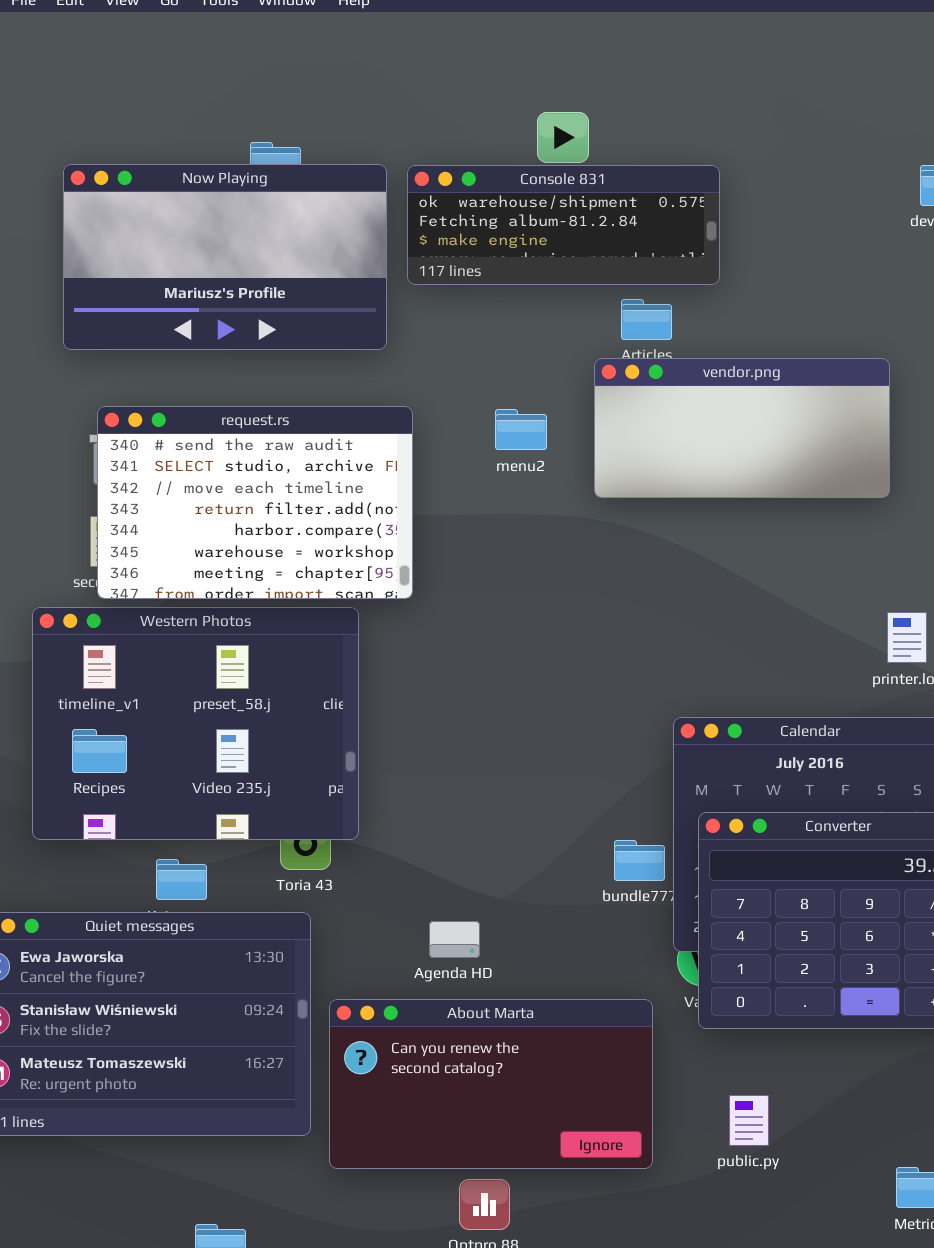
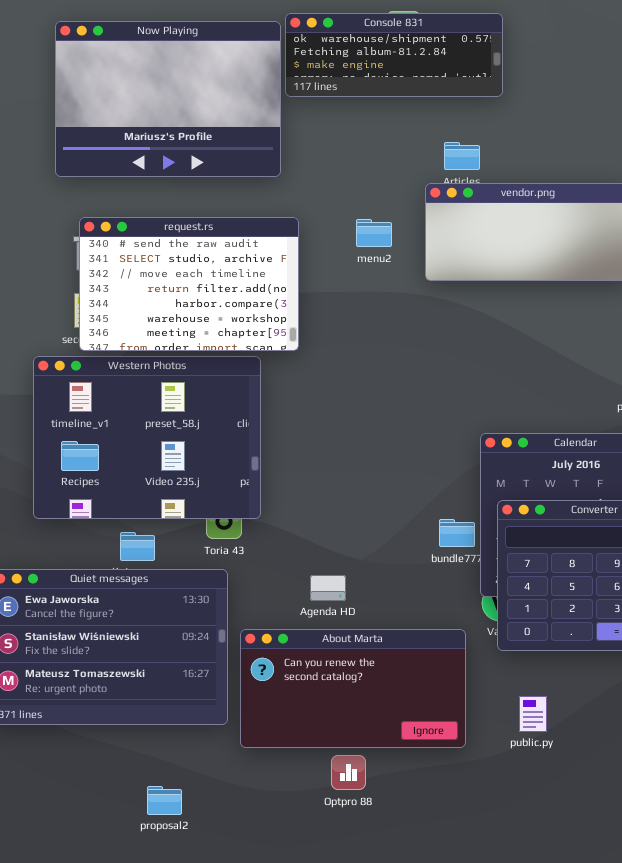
Now Playing: [63,164,387,350] -> [55,21,281,177], resized
Console 831: [407,165,720,285] -> [285,13,503,97], moved

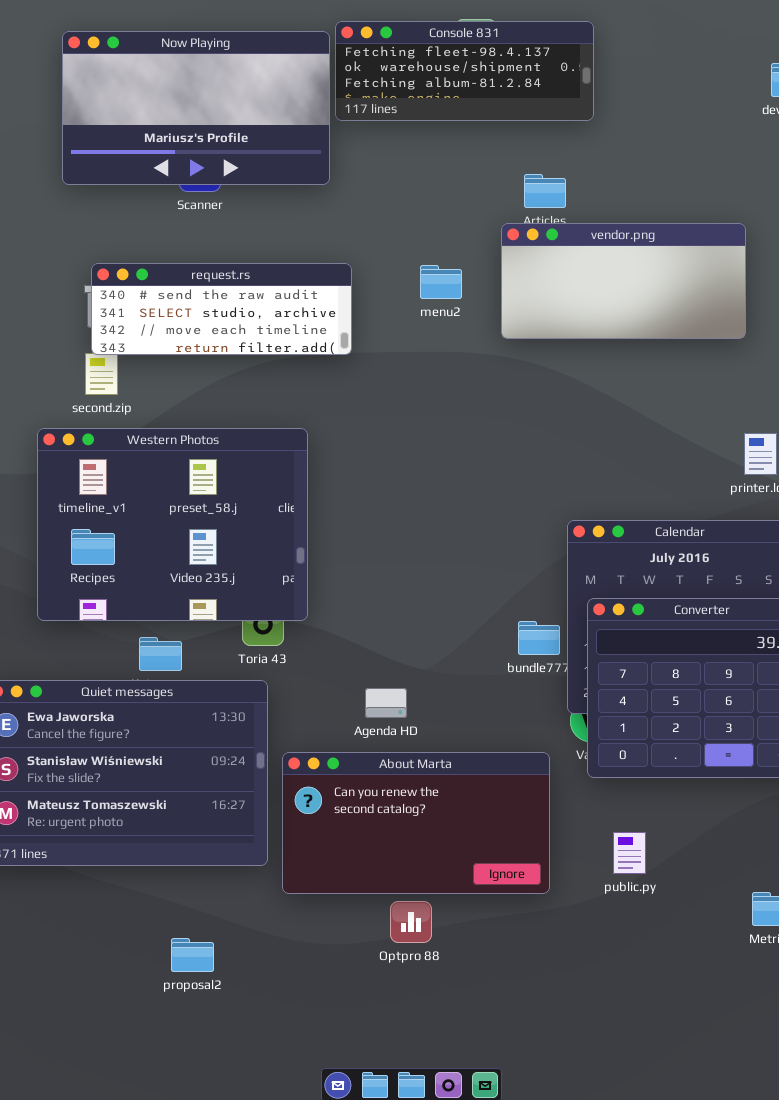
Console 831: [285,13,503,97] -> [335,21,594,121], scrolled up 1 row
Now Playing: [55,21,281,177] -> [62,31,330,185], resized
request.rs: [79,217,299,351] -> [91,263,352,355], resized

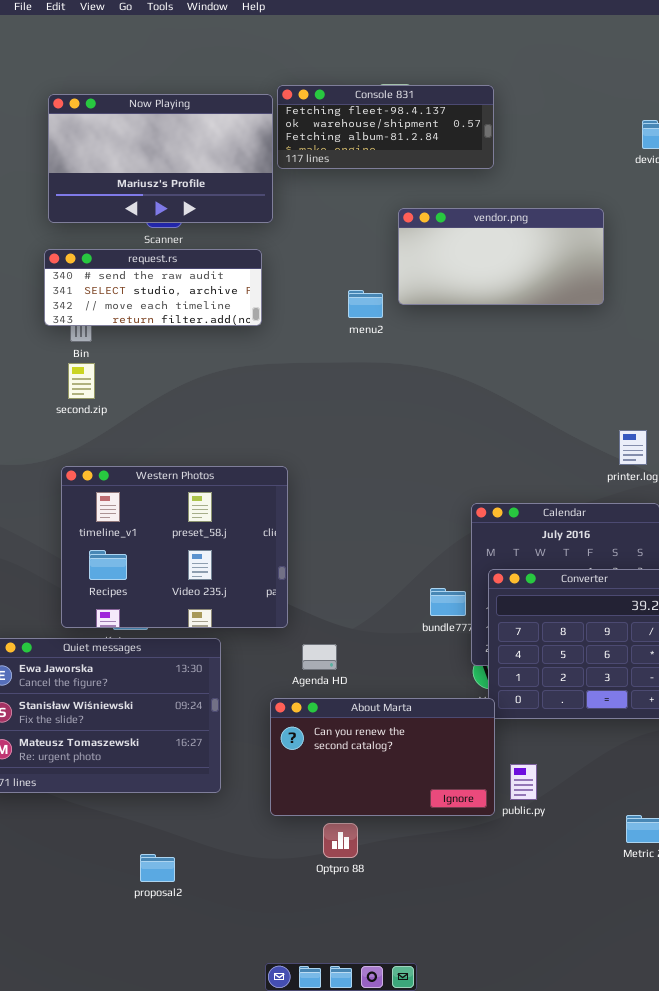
vendor.png: [501,223,746,339] -> [398,208,604,305], moved
request.rs: [91,263,352,355] -> [44,249,262,326], moved
Western Photos: [37,428,308,621] -> [61,466,288,628], moved
About Marta: [282,752,550,894] -> [270,698,495,816], moved

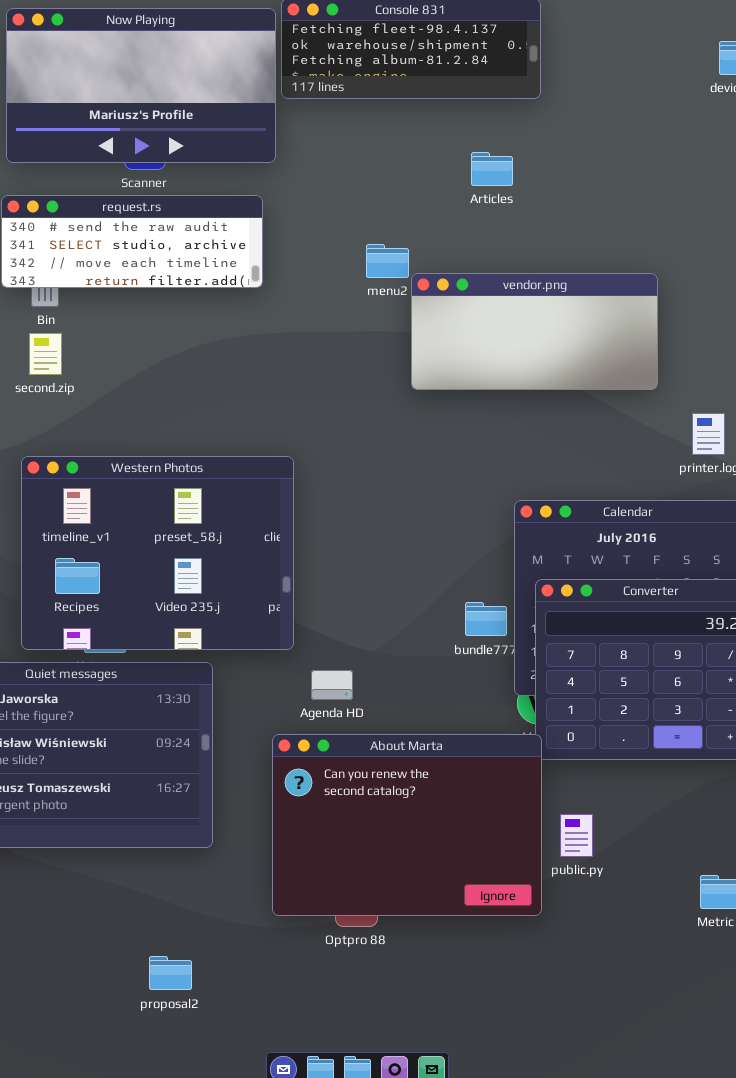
vendor.png: [398,208,604,305] -> [411,273,658,390], moved
About Marta: [270,698,495,816] -> [272,734,542,916], resized
proposal2: [140,854,175,882] -> [149,956,192,990], moved

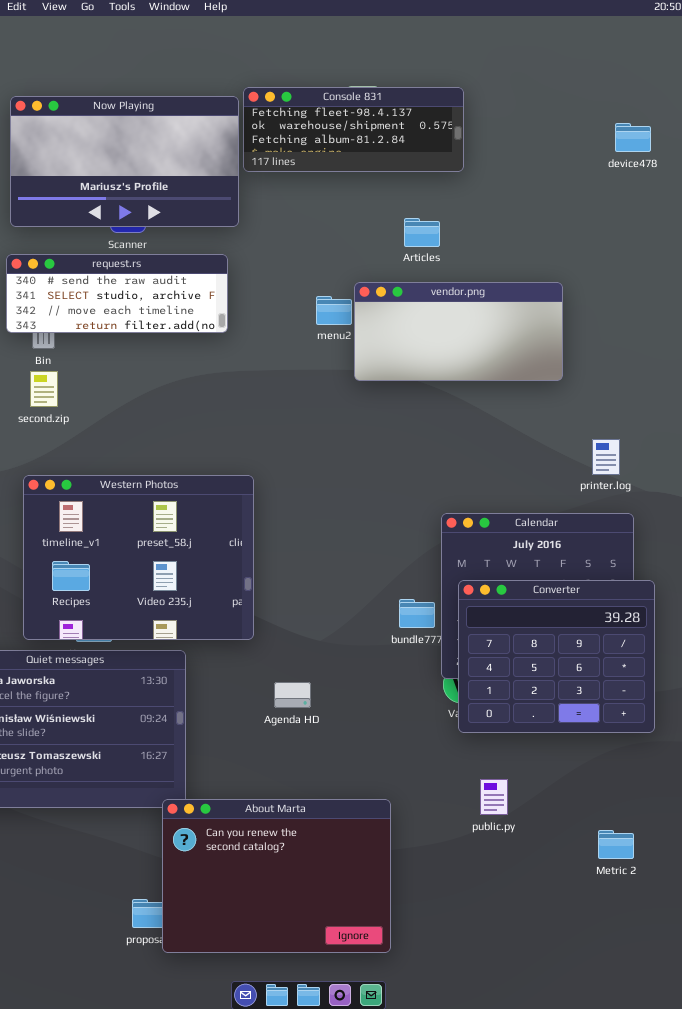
vendor.png: [411,273,658,390] -> [354,282,563,381], moved
Agenda HD: [311,670,353,700] -> [274,682,311,708], moved
About Marta: [272,734,542,916] -> [162,799,391,953], moved

